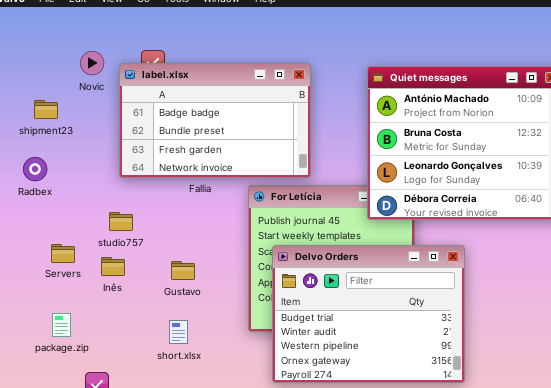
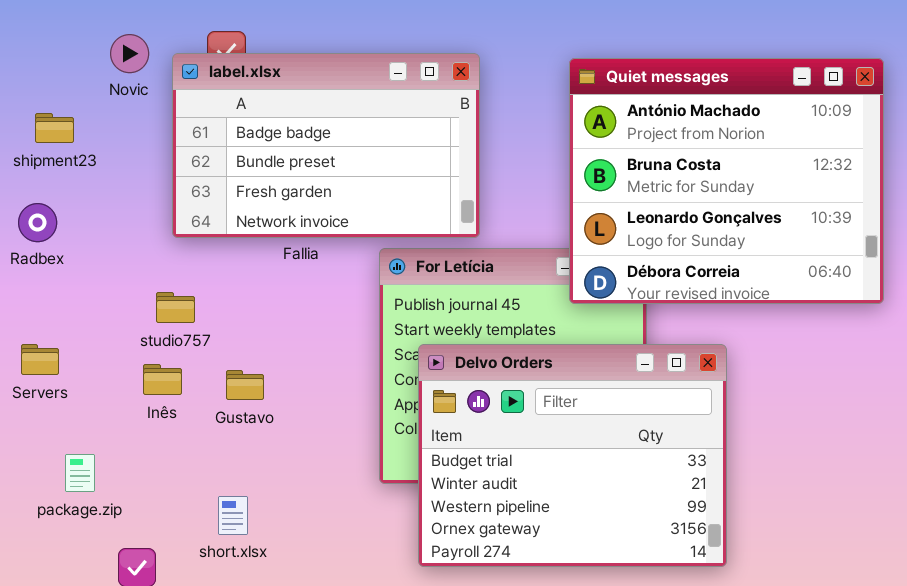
Servers: [51,244,75,263] -> [21,344,59,375], moved
Gustavo: [171,261,195,280] -> [226,370,264,400], moved
short.xlsx: [169,320,188,344] -> [218,496,248,535], moved

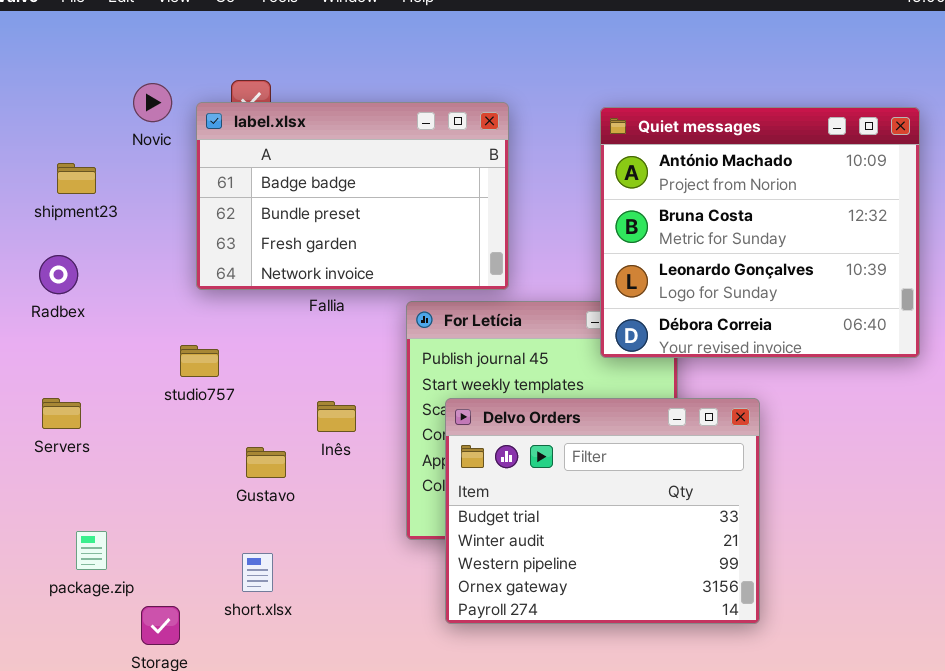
Inês: [143,364,182,395] -> [317,401,356,432], moved
Gustavo: [226,370,264,400] -> [246,447,286,478], moved
package.zip: [65,454,95,492] -> [76,531,107,570], moved

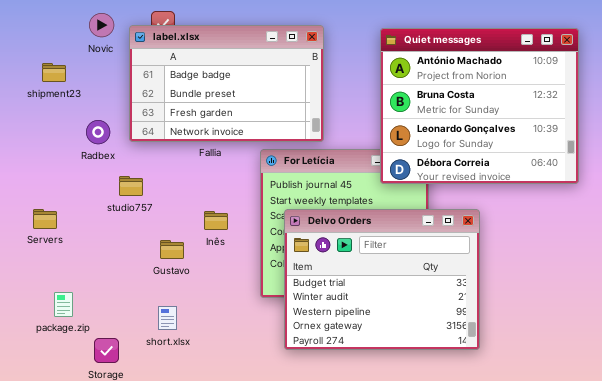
Radbex: [39,255,78,294] -> [86,120,110,144], moved

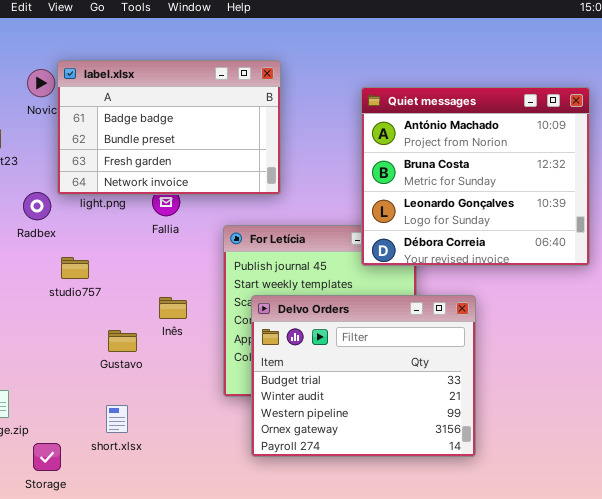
label.xlsx: [129,25,324,142] -> [57,60,281,195], moved

